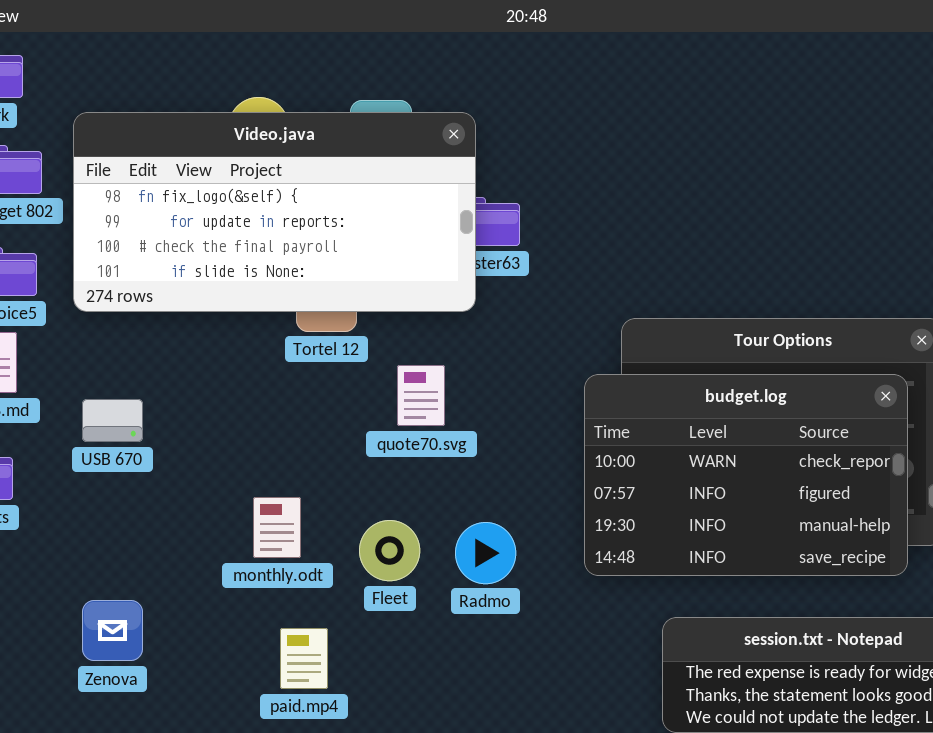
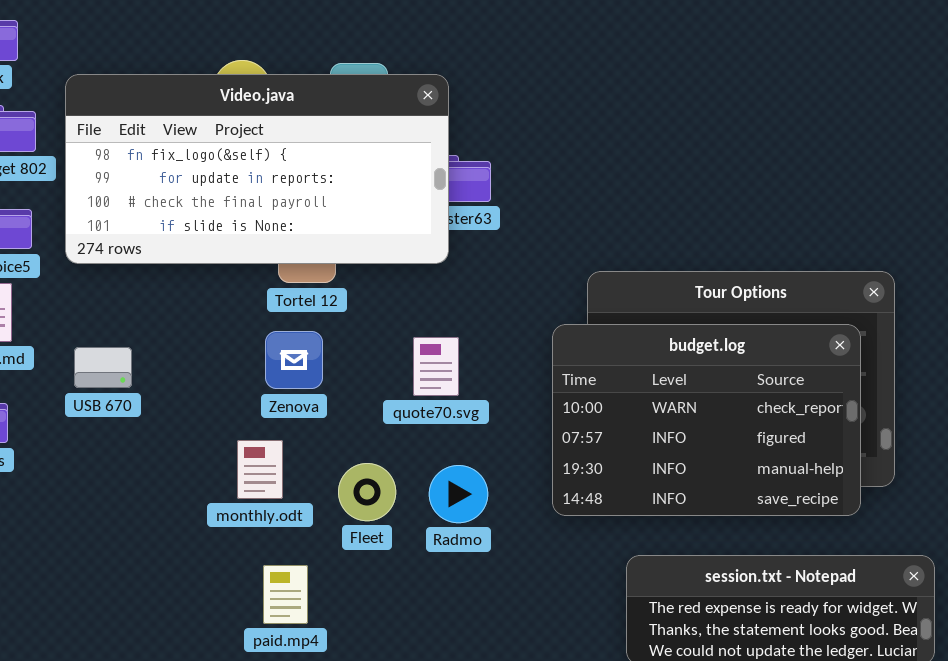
quote70.svg: [397,365,445,426] -> [413,337,459,396], moved
Zenova: [82,600,143,661] -> [265,331,323,389], moved

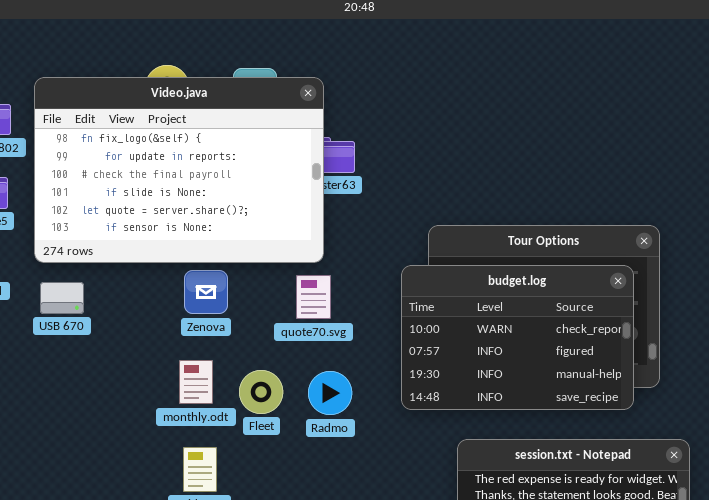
Video.java: [65,74,449,264] -> [34,77,324,263], resized
monthly.odt: [237,440,283,499] -> [179,360,213,404], moved

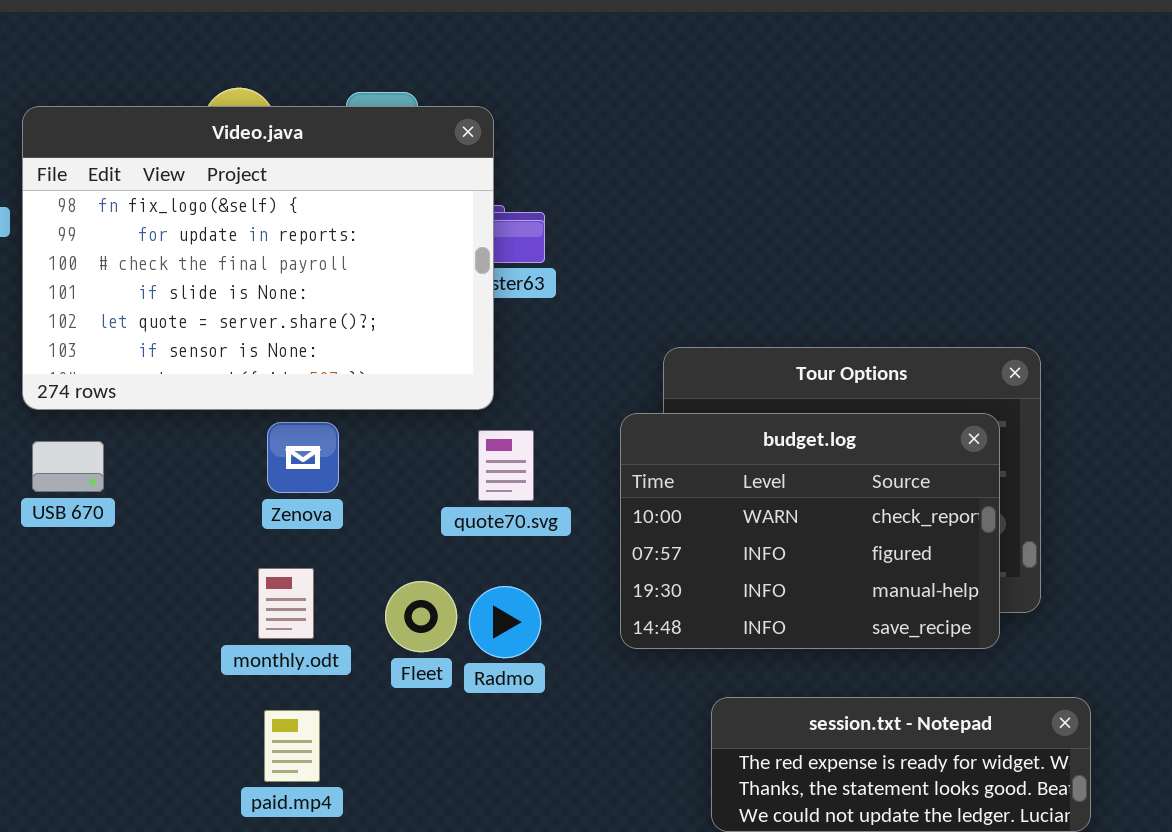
quote70.svg: [296,275,331,319] -> [478,430,534,501], moved
Fleet: [239,370,283,414] -> [385,581,457,652], moved

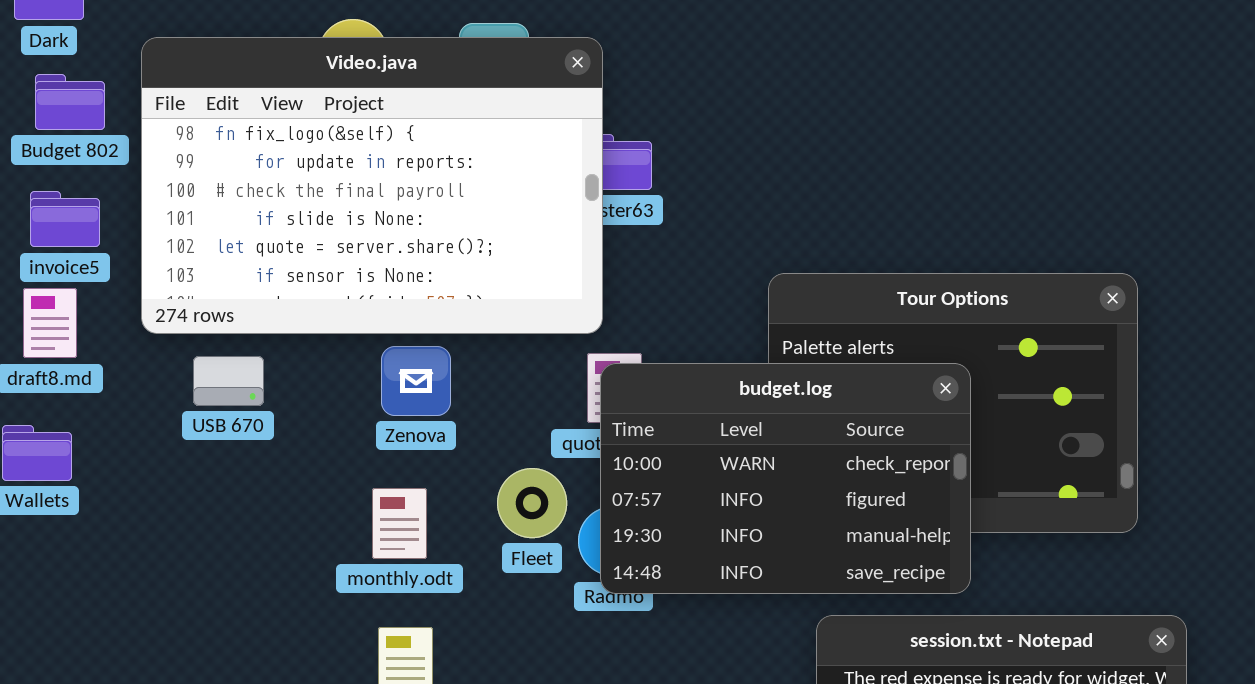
budget.log: [620,413,1000,649] -> [600,363,971,594], moved
USB 670: [32,441,104,492] -> [193,356,264,406], moved
Fleet: [385,581,457,652] -> [497,468,567,538], moved

